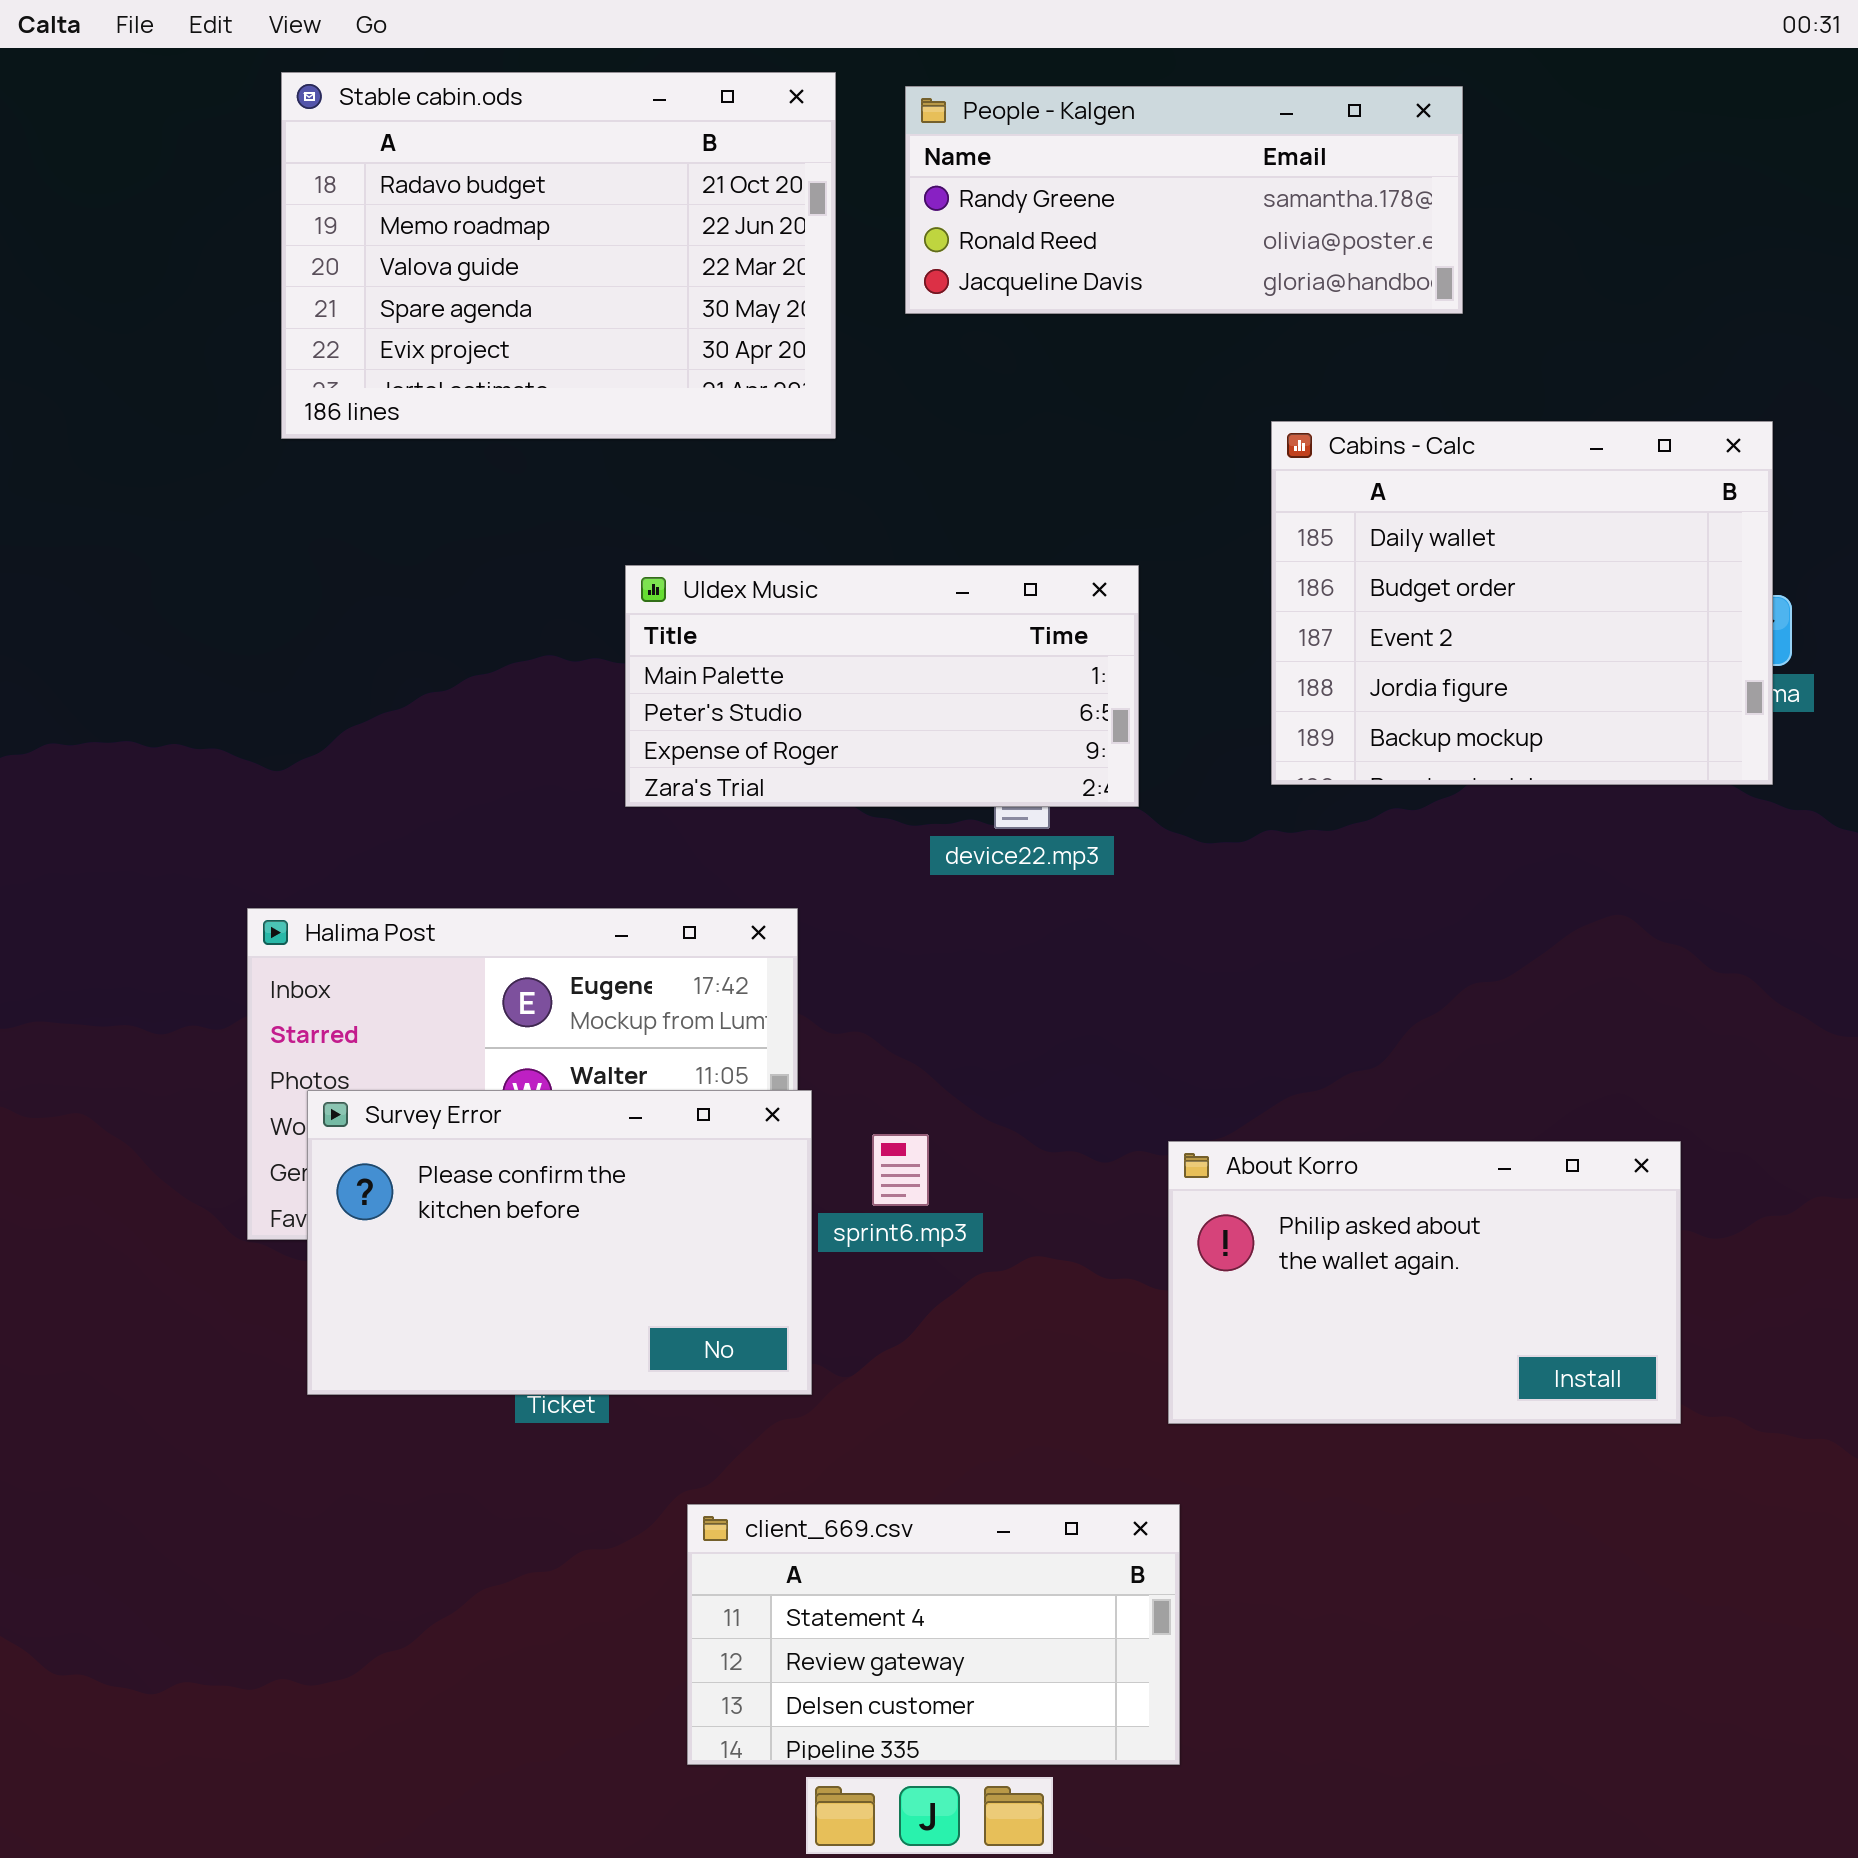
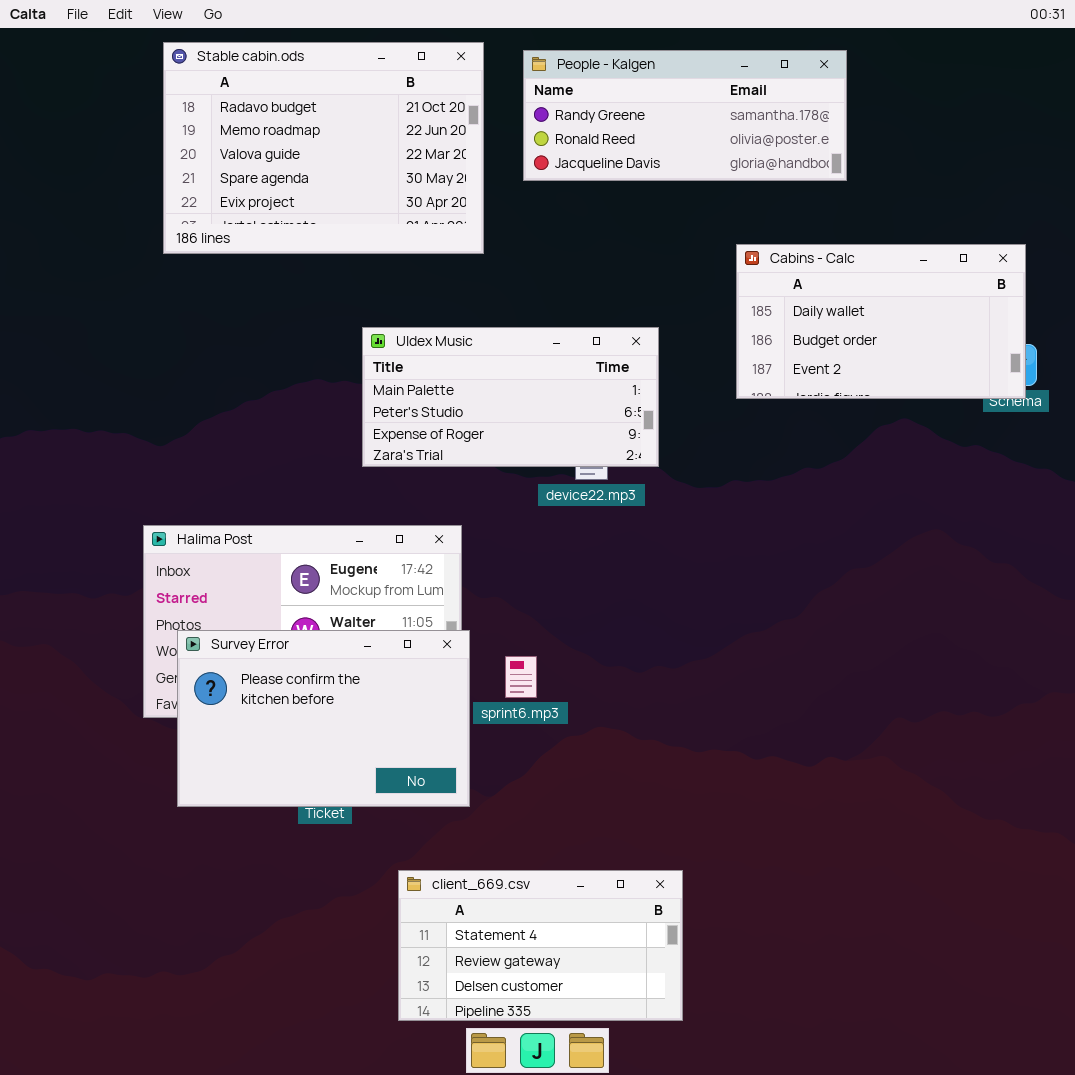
Cabins - Calc: [1271,421,1773,785] -> [736,244,1026,399], resized
About Korro: [1168,1141,1681,1424] -> none, closed

